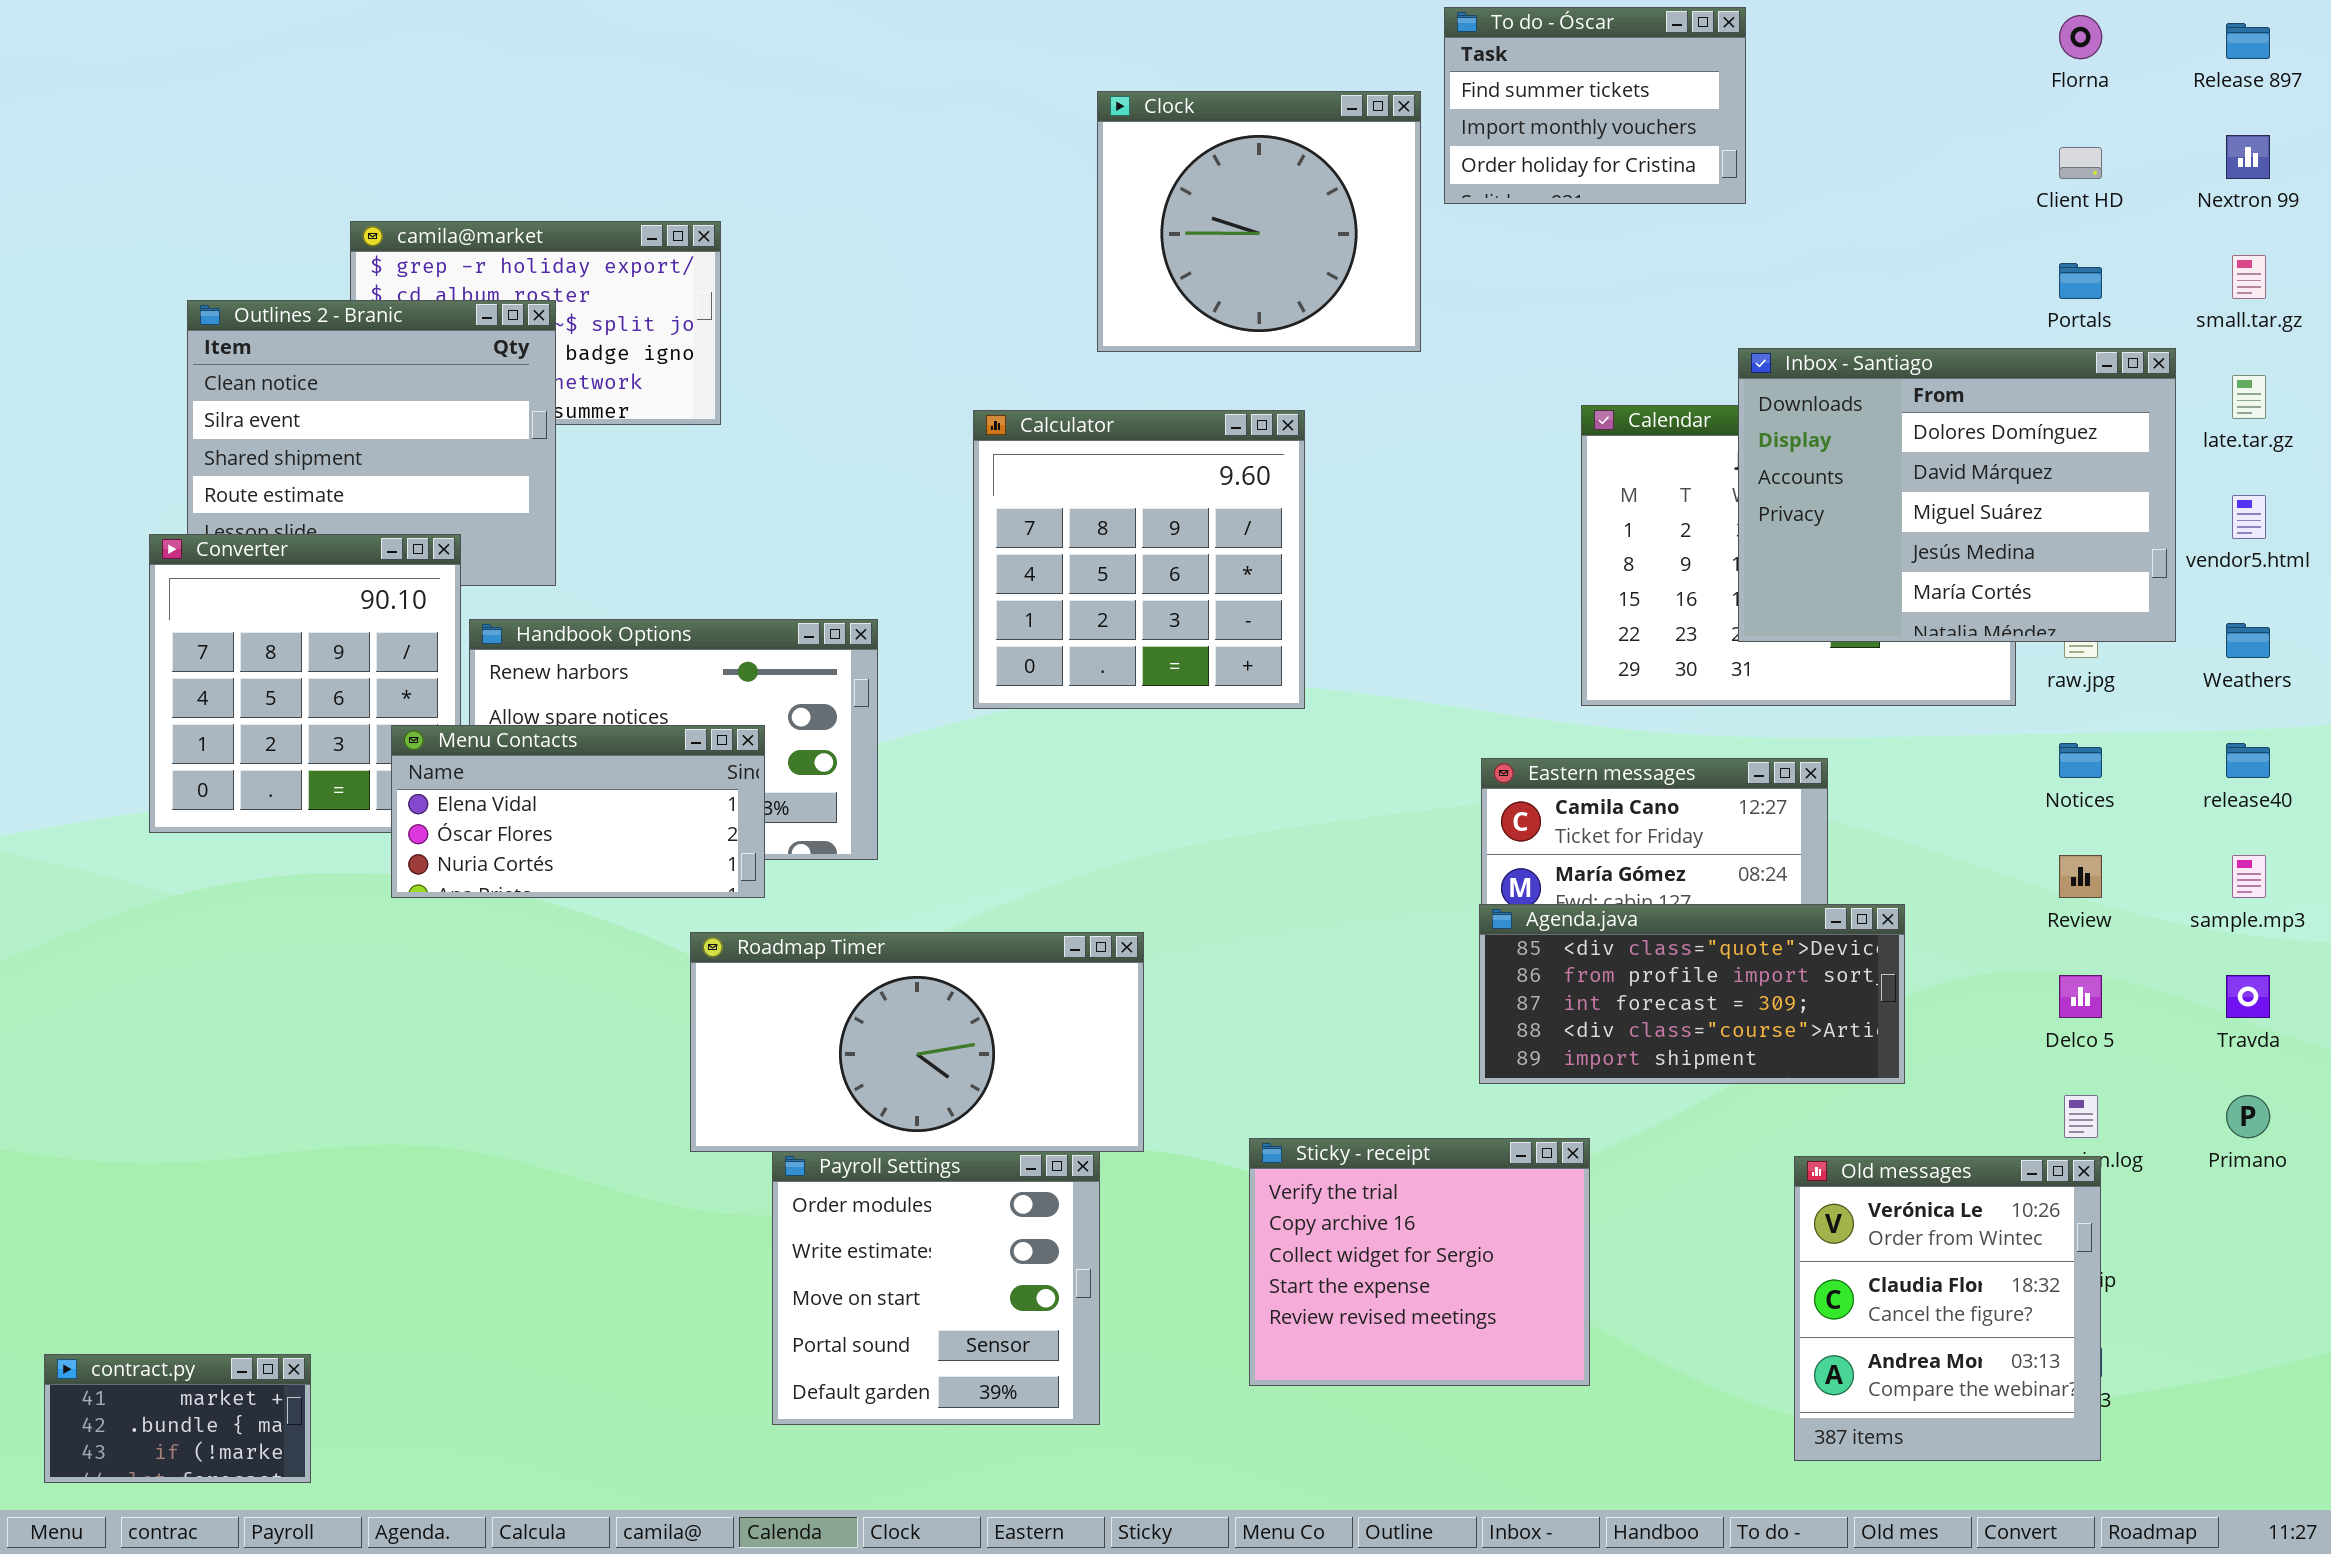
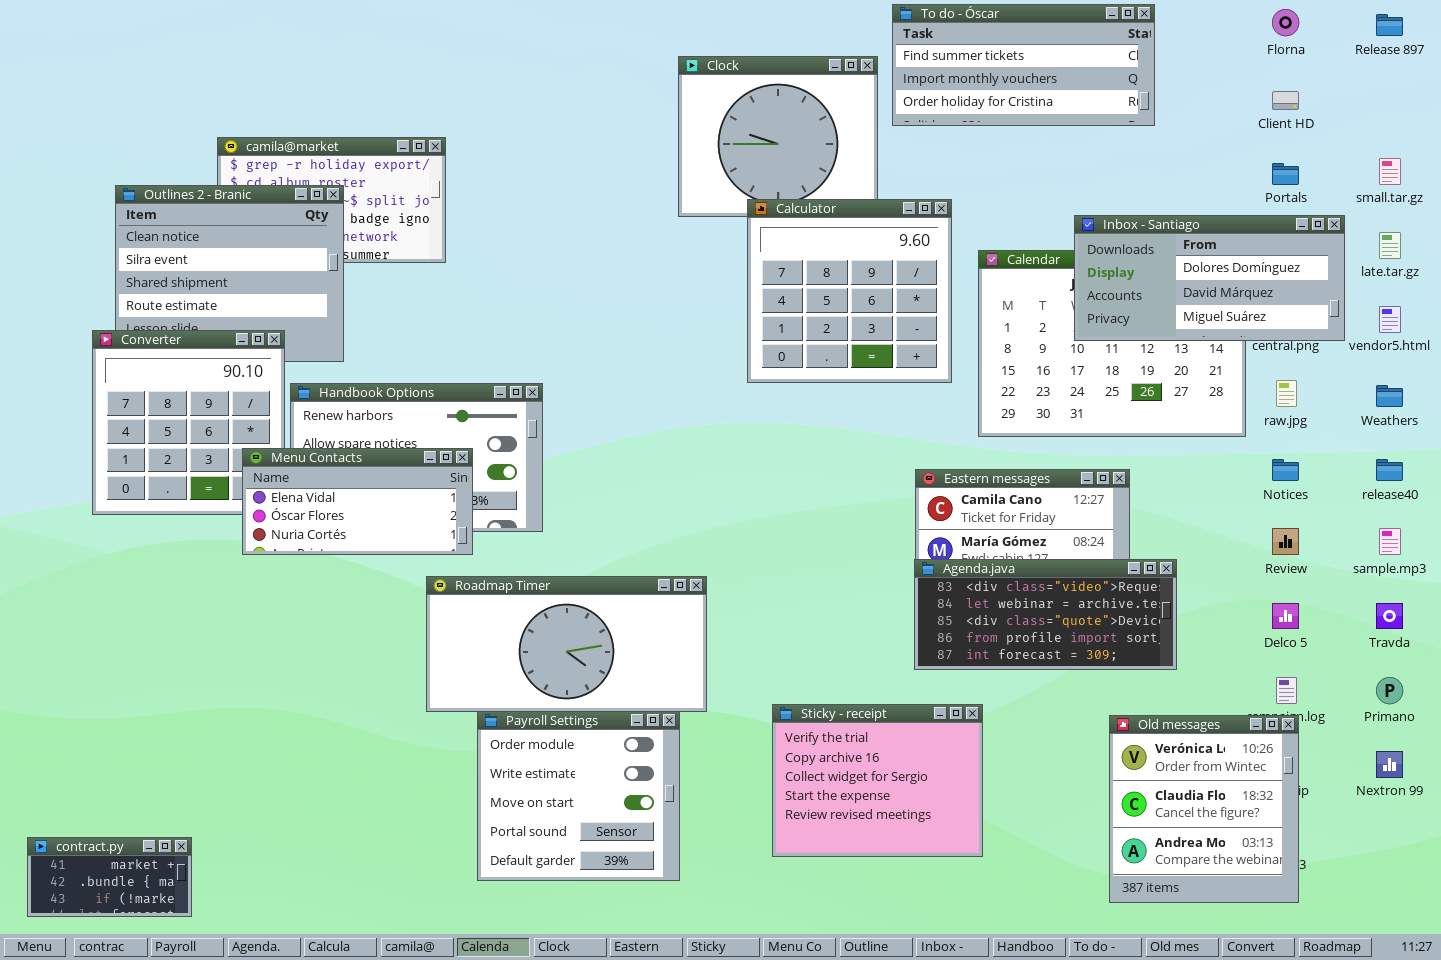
To do - Óscar: [1444,7,1746,204] -> [892,4,1155,126], resized
Nextron 99: [2226,135,2270,179] -> [1376,751,1403,778], moved
Inbox - Santiago: [1738,348,2176,642] -> [1074,215,1345,341], resized
Calculator: [973,410,1305,709] -> [747,199,952,383], moved
Agenda.java: [1479,904,1905,1084] -> [914,559,1177,670], scrolled up 2 rows

